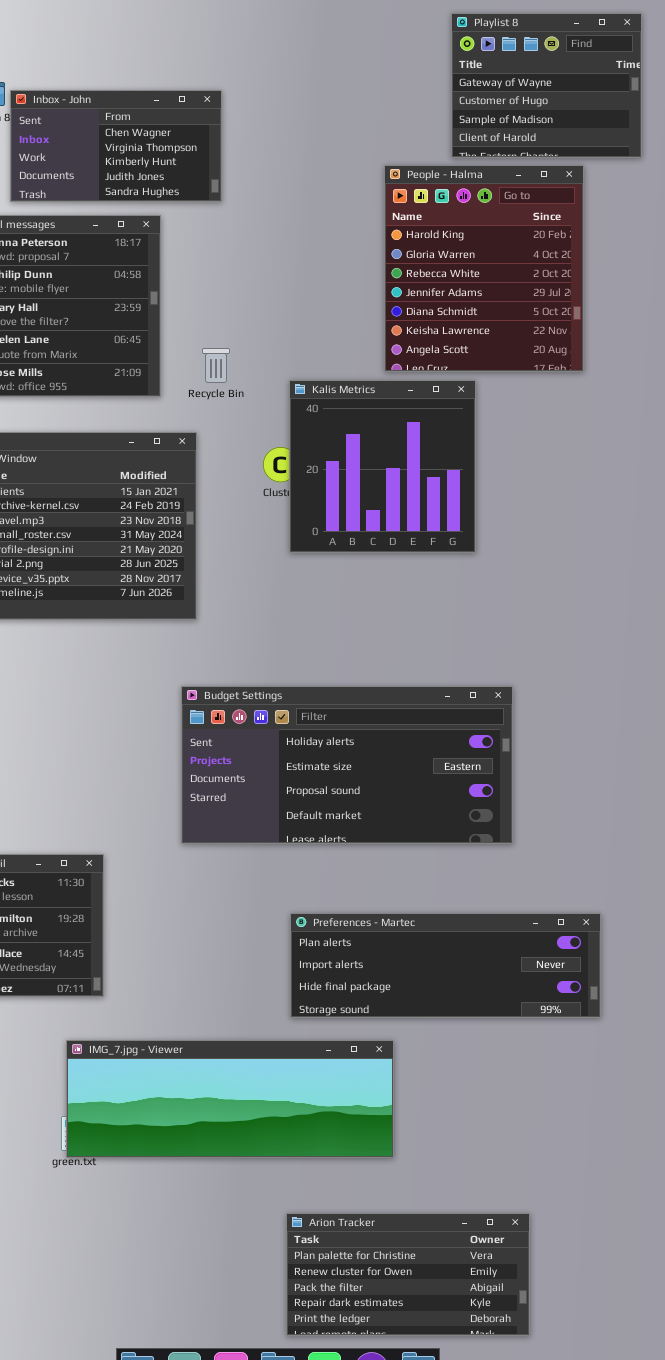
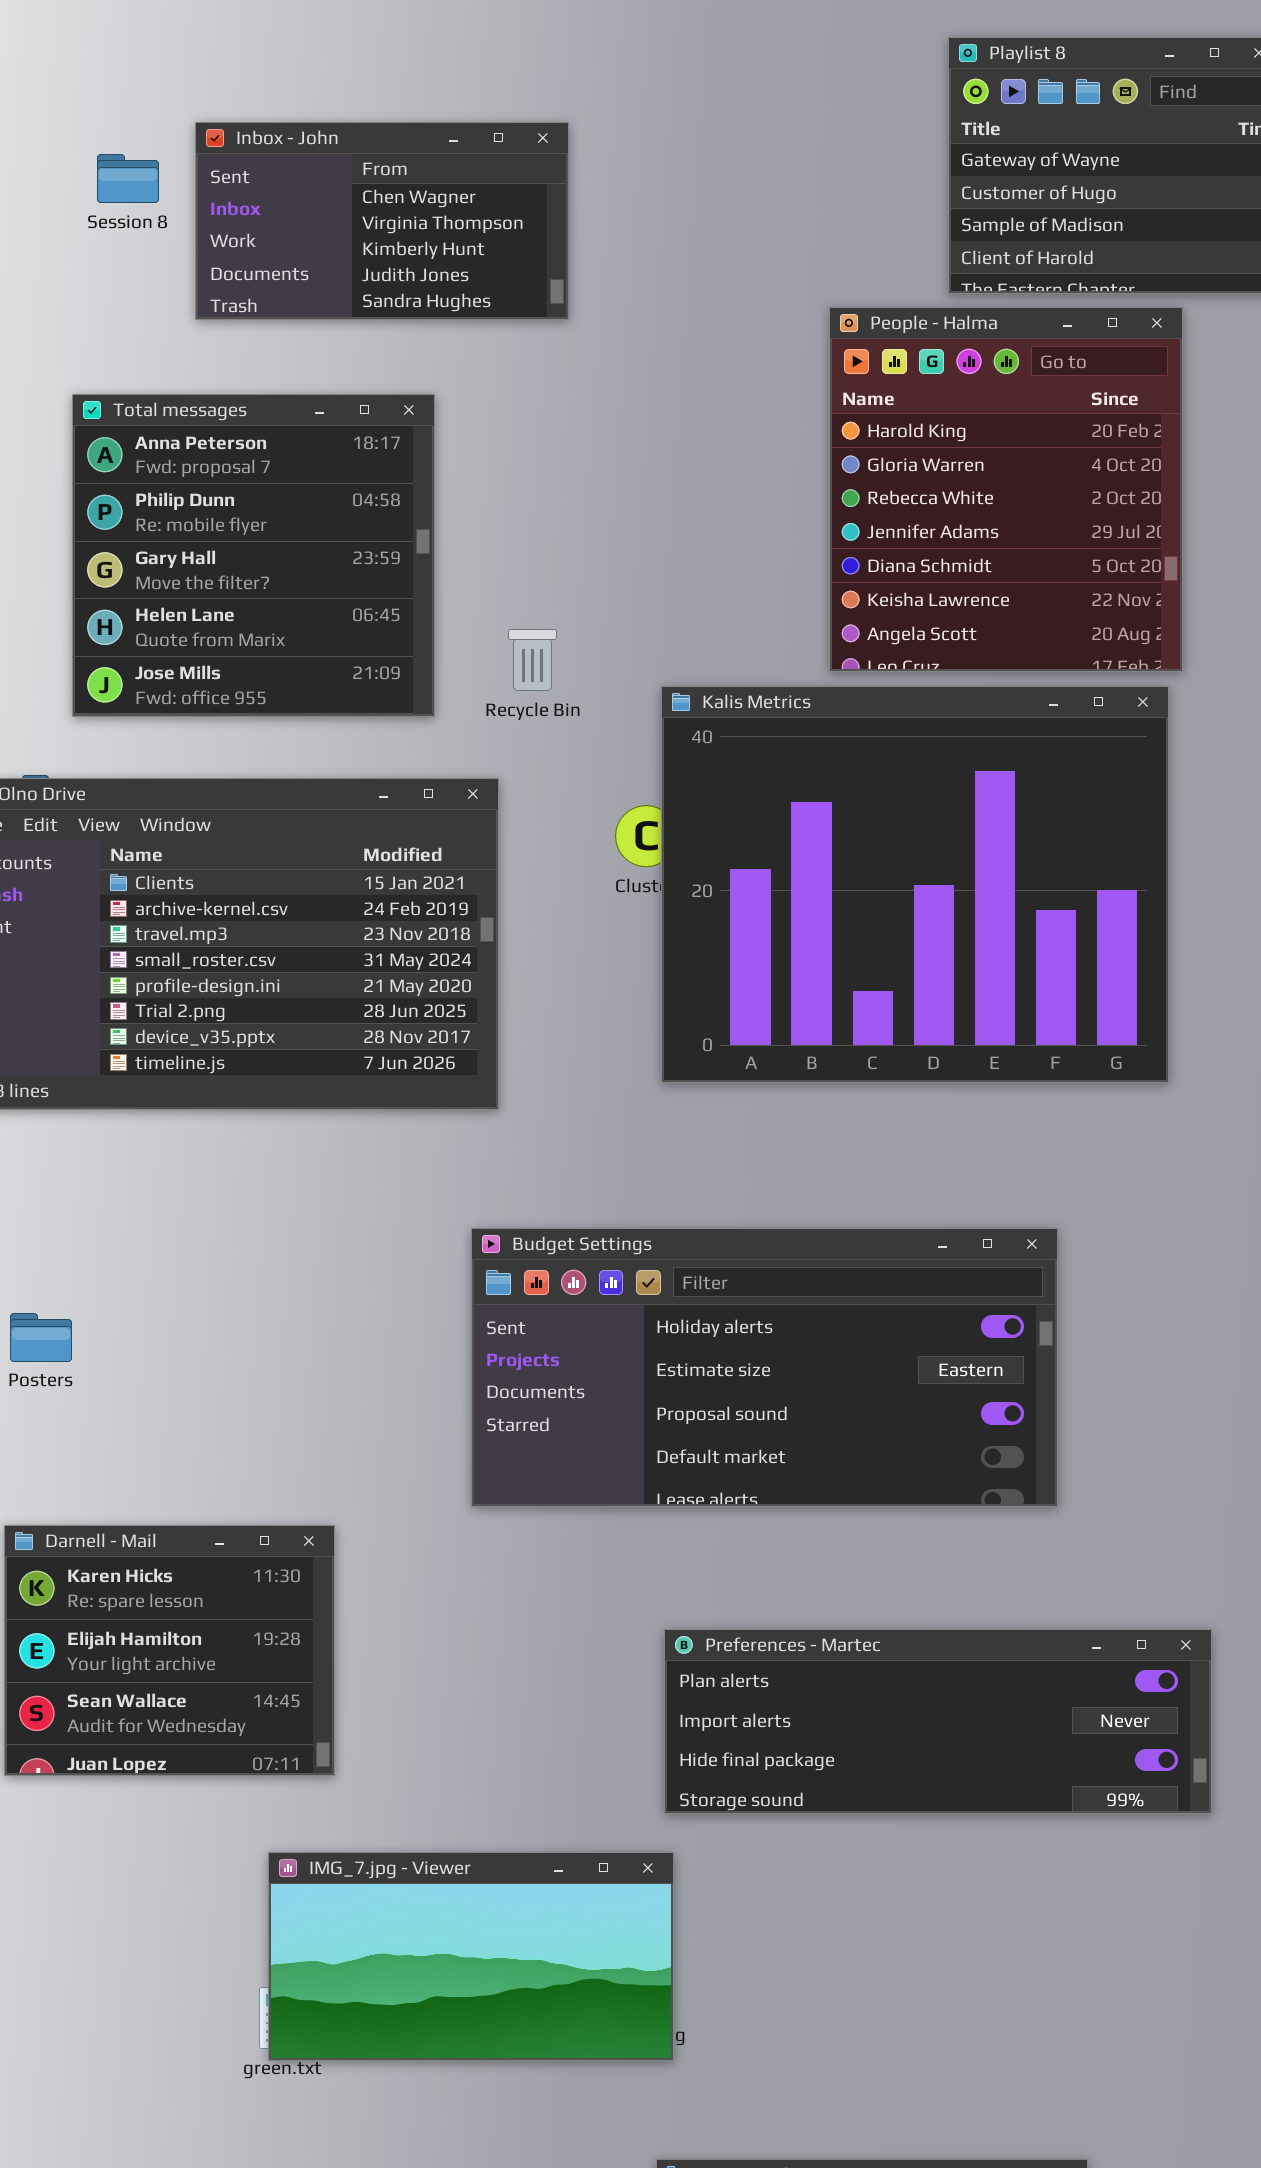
Inbox - John: [10,90,222,202] -> [195,122,569,320], moved
Kalis Metrics: [289,380,476,553] -> [661,686,1169,1083], resized
IMG_7.jpg - Viewer: [66,1040,394,1158] -> [268,1852,674,2061], resized

